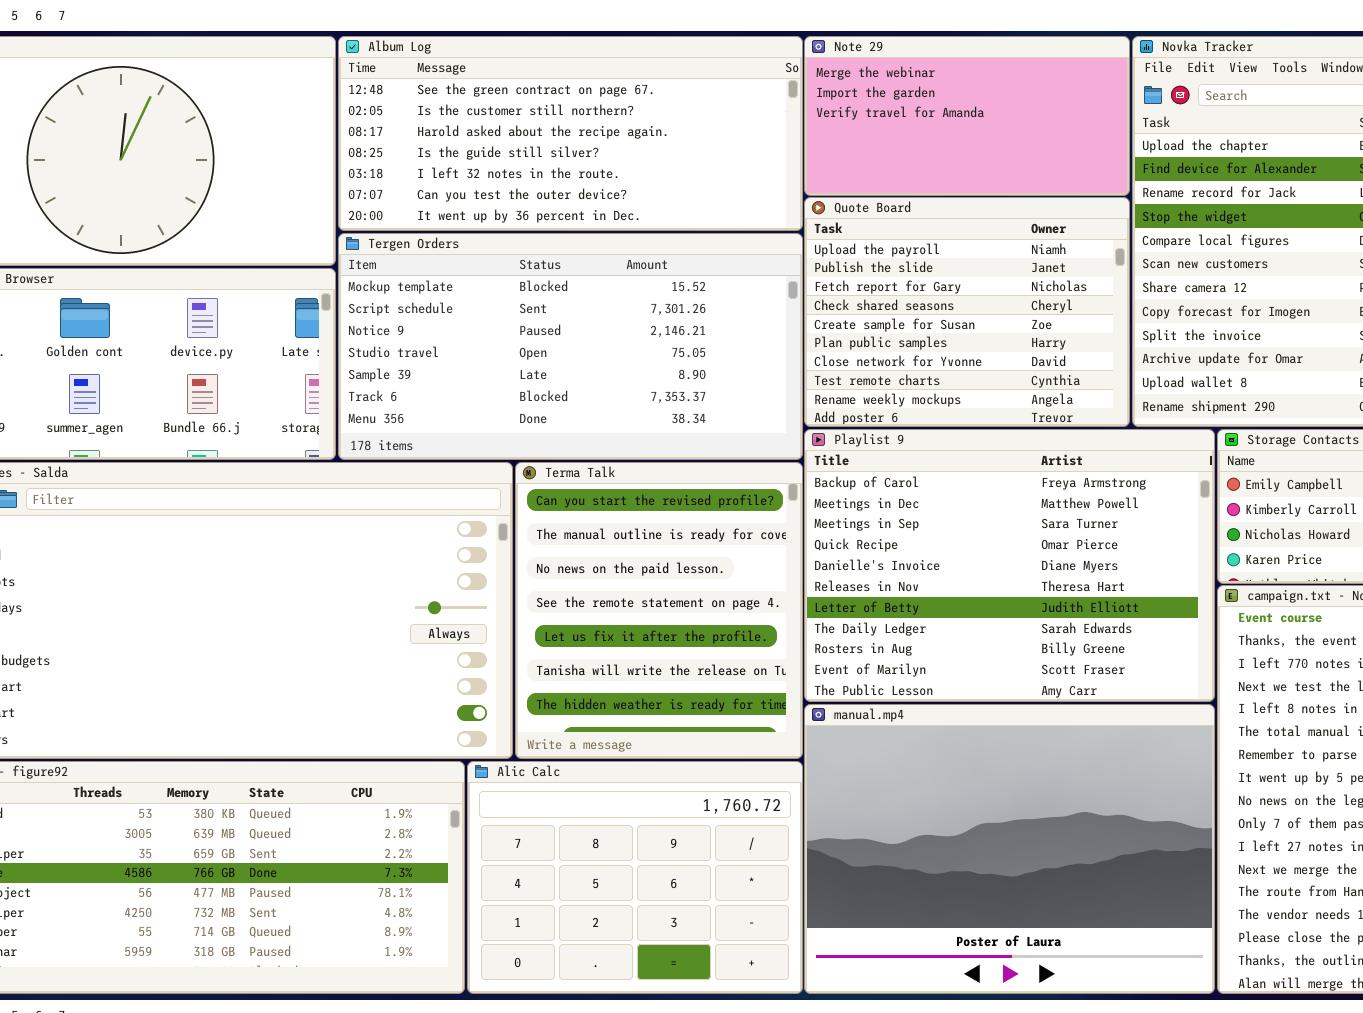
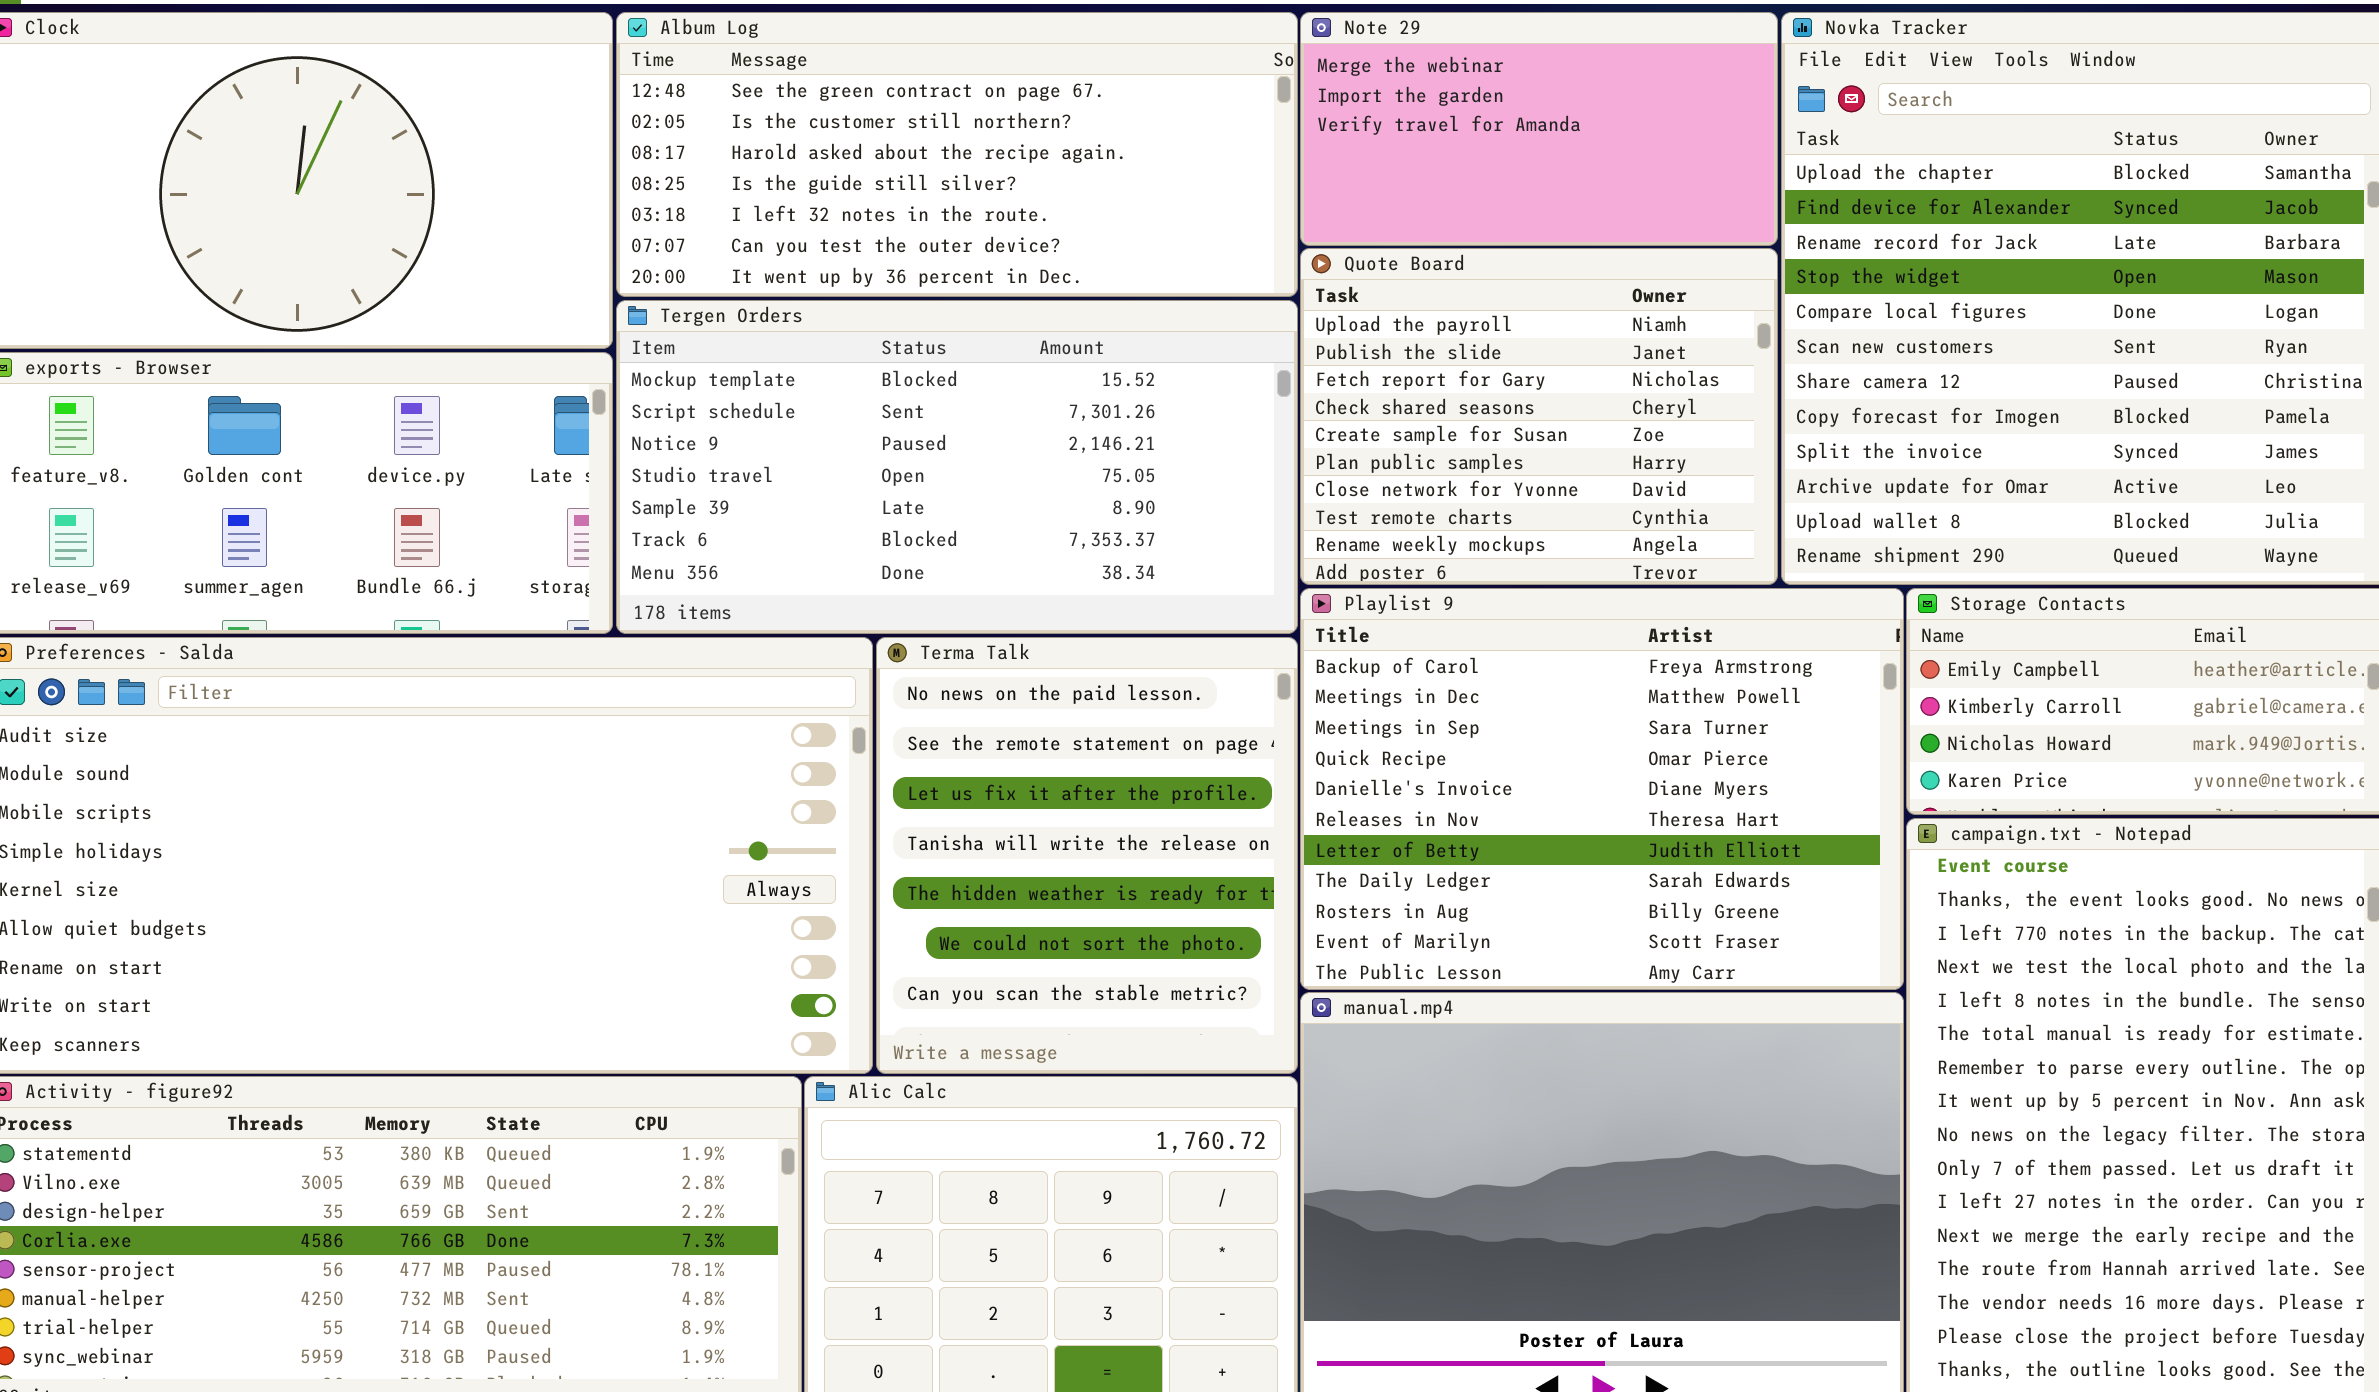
Terma Talk: [515,462,803,759] -> [876,637,1298,1074], scrolled down 2 rows

